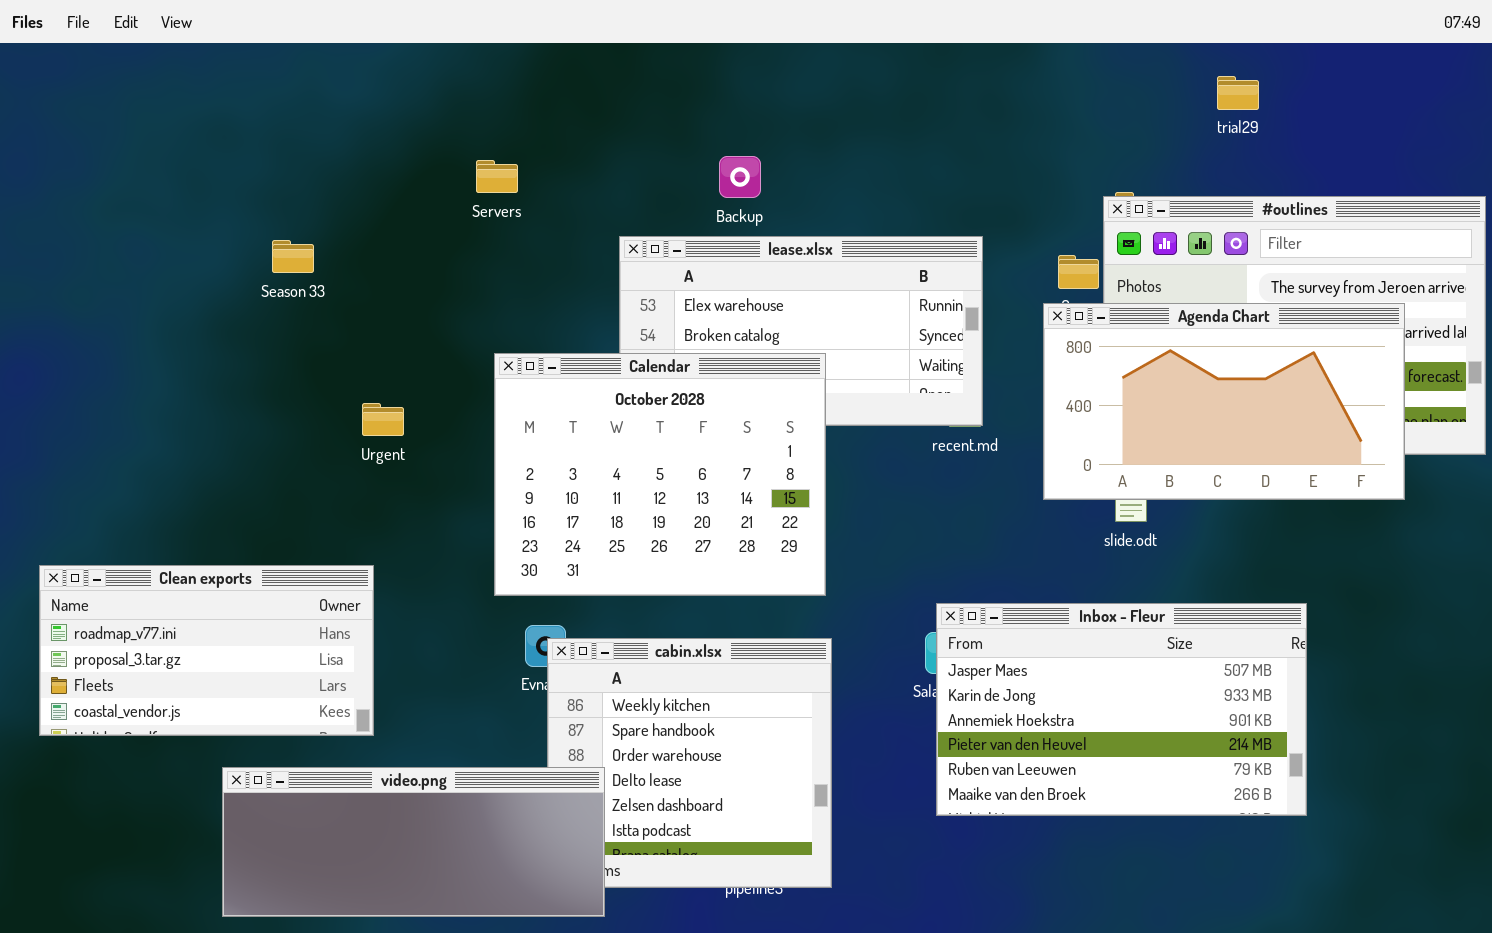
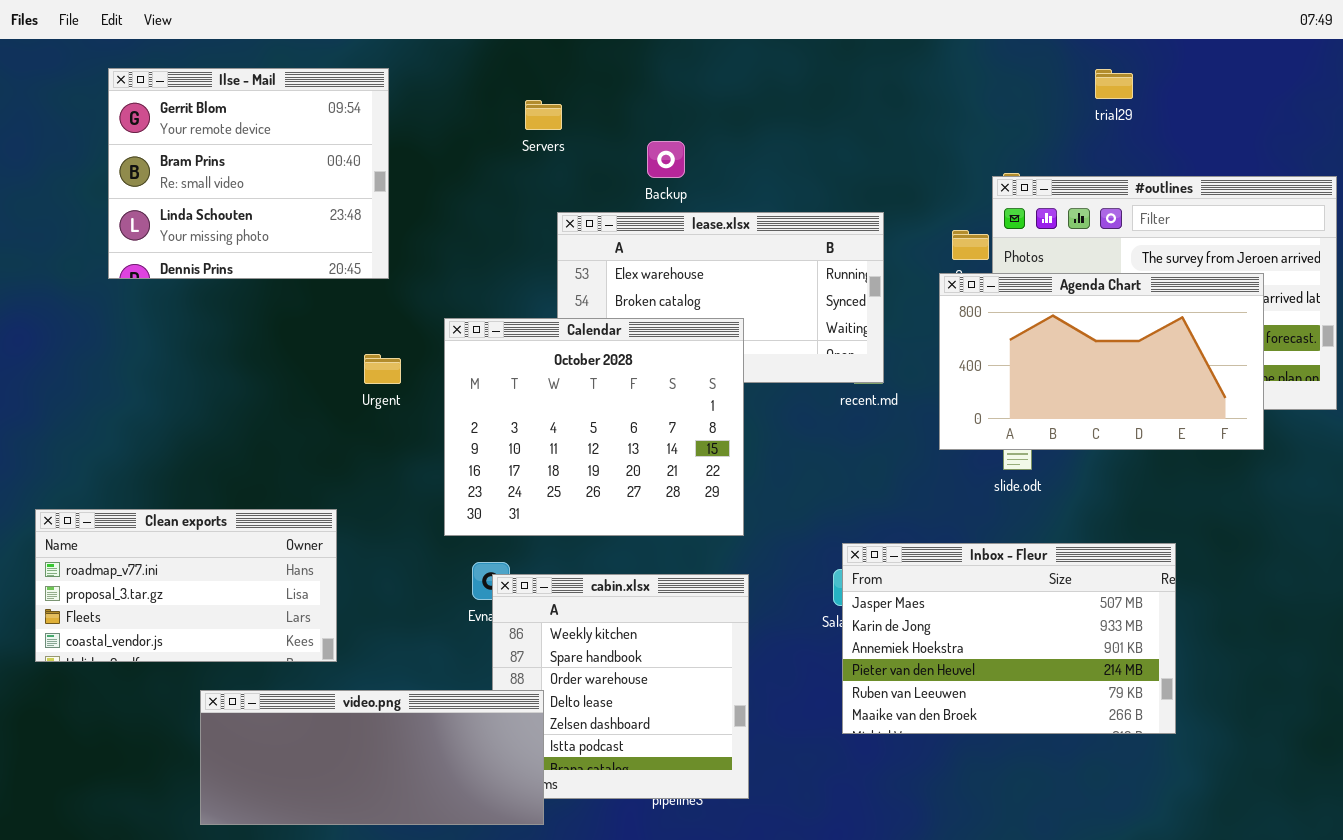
Ilse - Mail: none -> [108,68,389,279], opened
Servers: [476,160,518,193] -> [525,100,562,130], moved
Urgent: [362,403,404,436] -> [364,354,401,384], moved

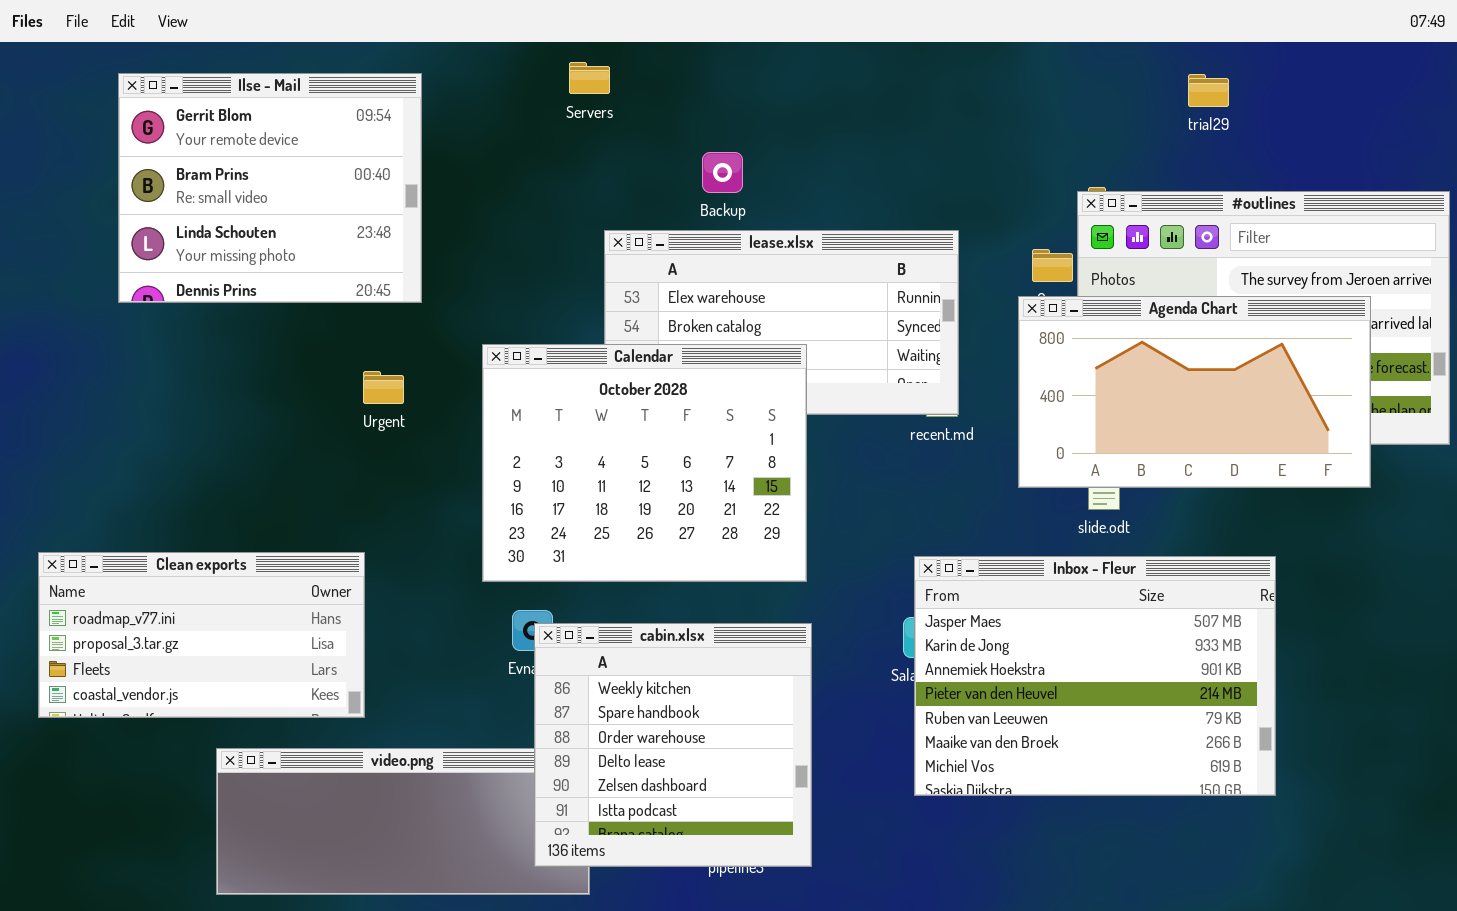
Servers: [525,100,562,130] -> [569,62,610,94], moved
Urgent: [364,354,401,384] -> [363,371,404,404], moved
Inbox - Fleur: [842,543,1176,734] -> [914,556,1276,796], resized
cabin.xlsx: [492,574,749,799] -> [534,623,812,867], raised

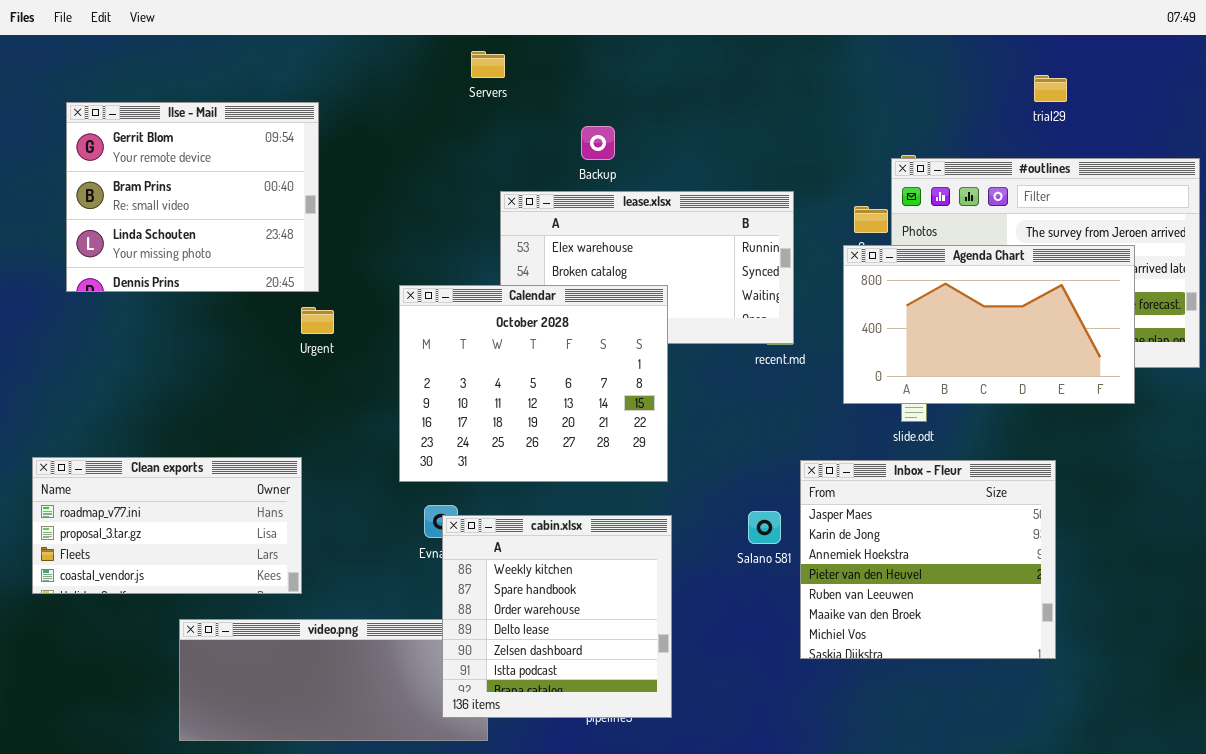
Ilse - Mail: [118,73,422,303] -> [66,102,319,292], moved
trial29: [1188,74,1229,107] -> [1034,75,1067,102], moved
Inbox - Fleur: [914,556,1276,796] -> [800,460,1056,659], resized

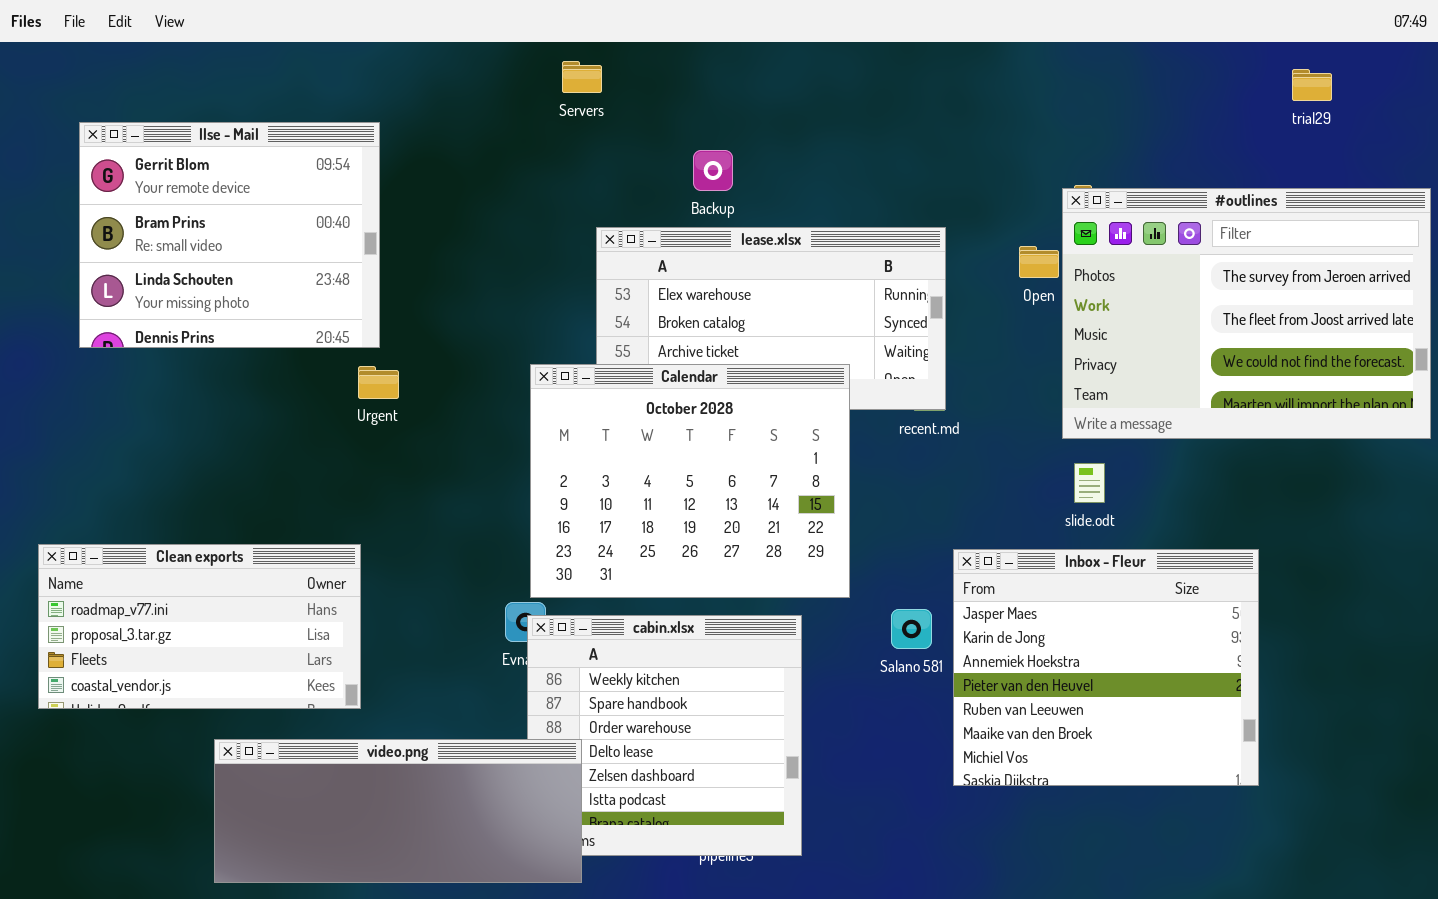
trial29: [1034,75,1067,102] -> [1292,69,1332,101], moved
Agenda Chart: [843,245,1135,404] -> none, closed
Calendar: [399,285,668,482] -> [530,364,850,598], moved
video.png: [179,619,488,741] -> [214,739,582,883], raised

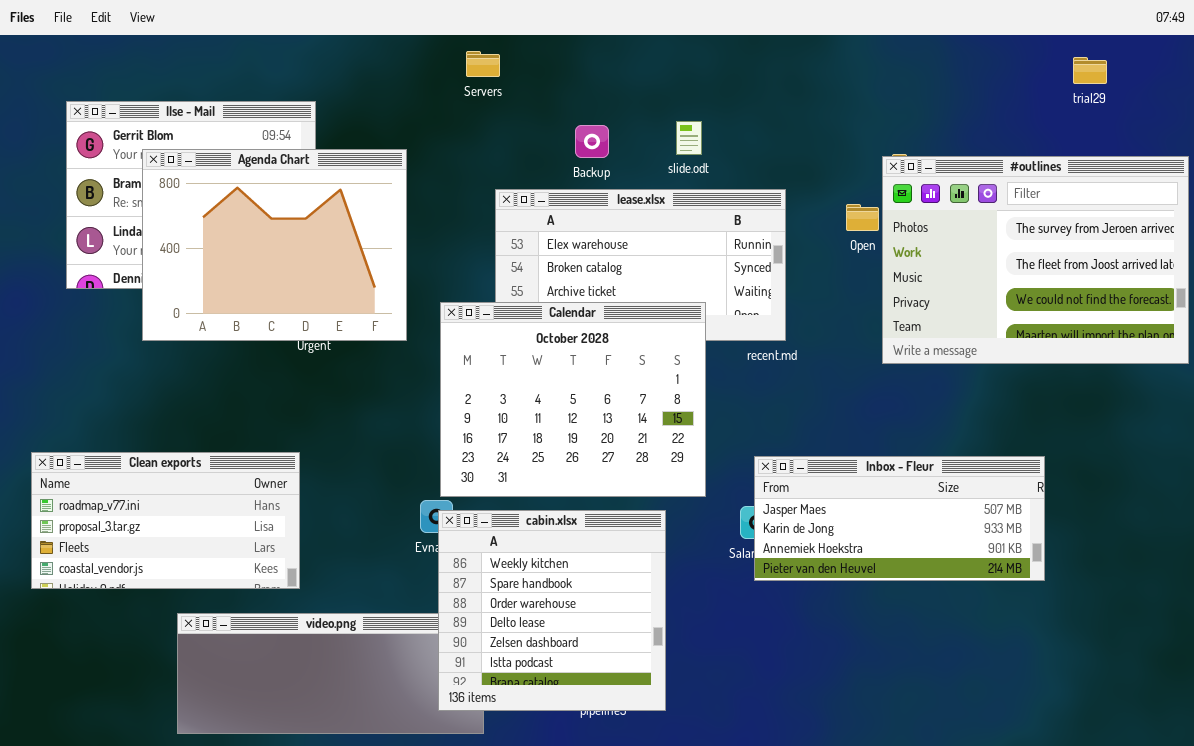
Agenda Chart: none -> [142,149,407,341], opened
slide.odt: [1074,463,1105,503] -> [676,121,702,155], moved
Inbox - Fleur: [953,549,1259,786] -> [754,456,1045,581], resized
cabin.xlsx: [527,615,802,856] -> [438,510,666,711], raised

